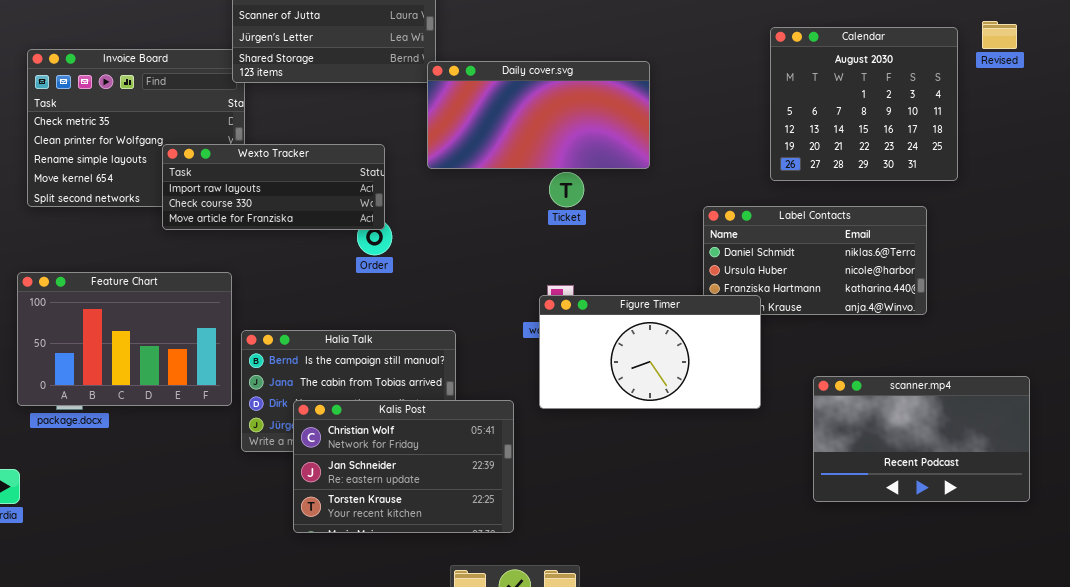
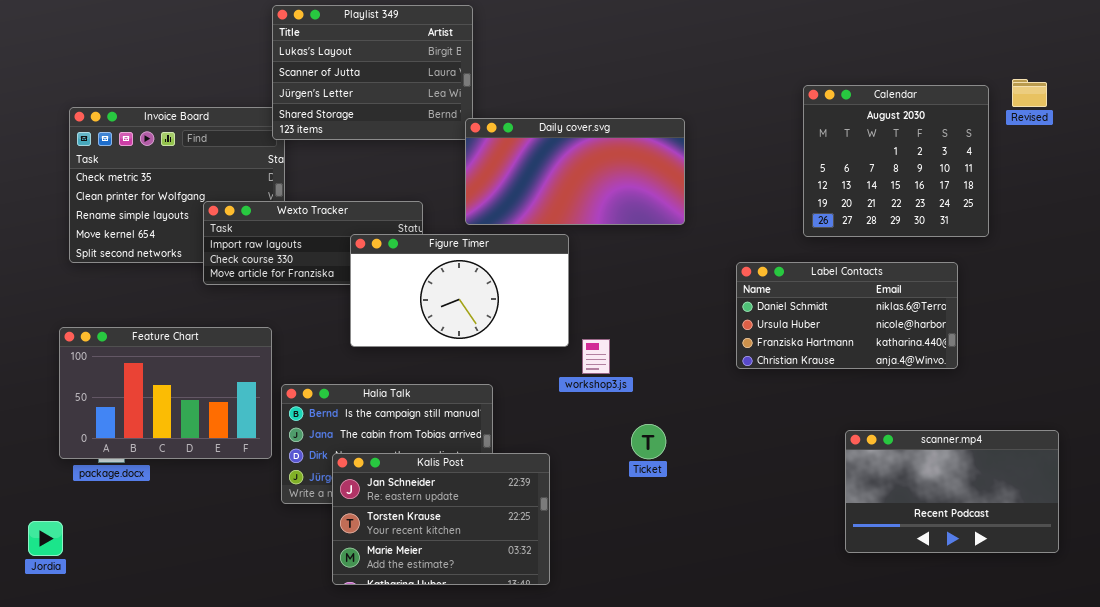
Ticket: [549,172,584,207] -> [631,424,666,459], moved
Figure Timer: [539,295,761,409] -> [350,234,569,347], moved
Kalis Post: [293,400,514,533] -> [332,453,550,585], scrolled down 1 row

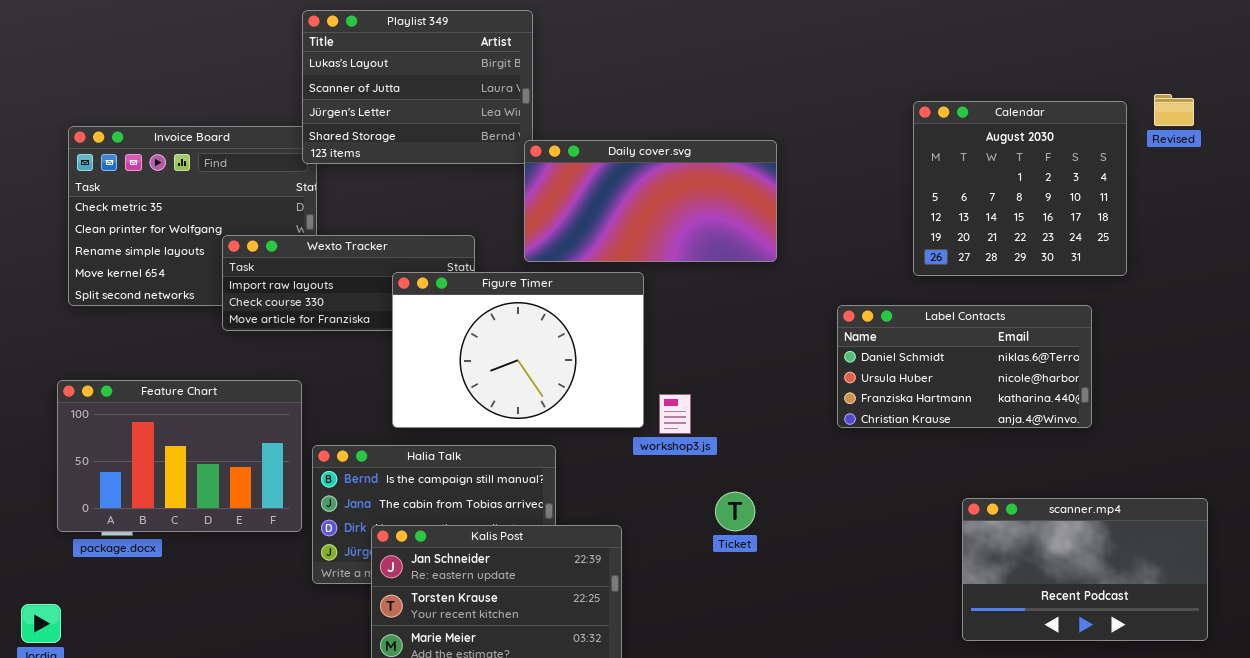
Figure Timer: [350,234,569,347] -> [392,272,644,428], resized

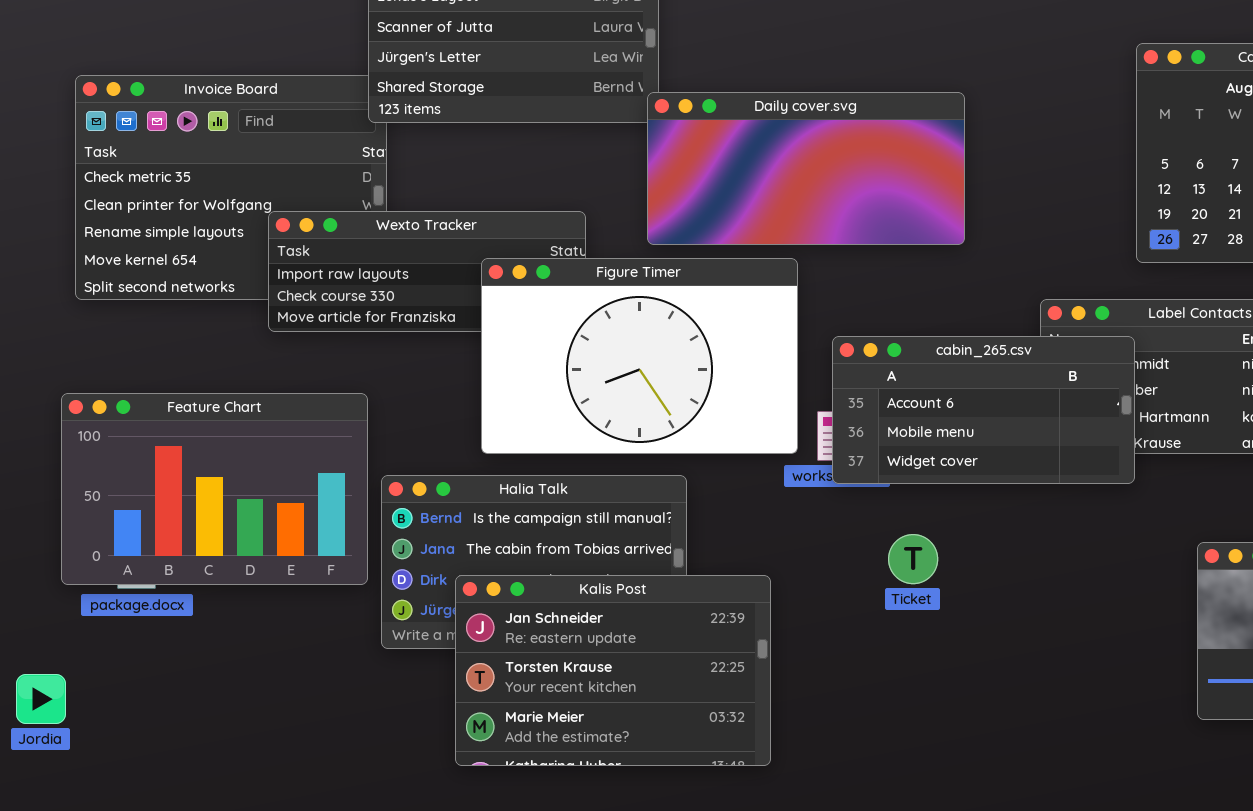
cabin_265.csv: none -> [832,336,1135,484], opened

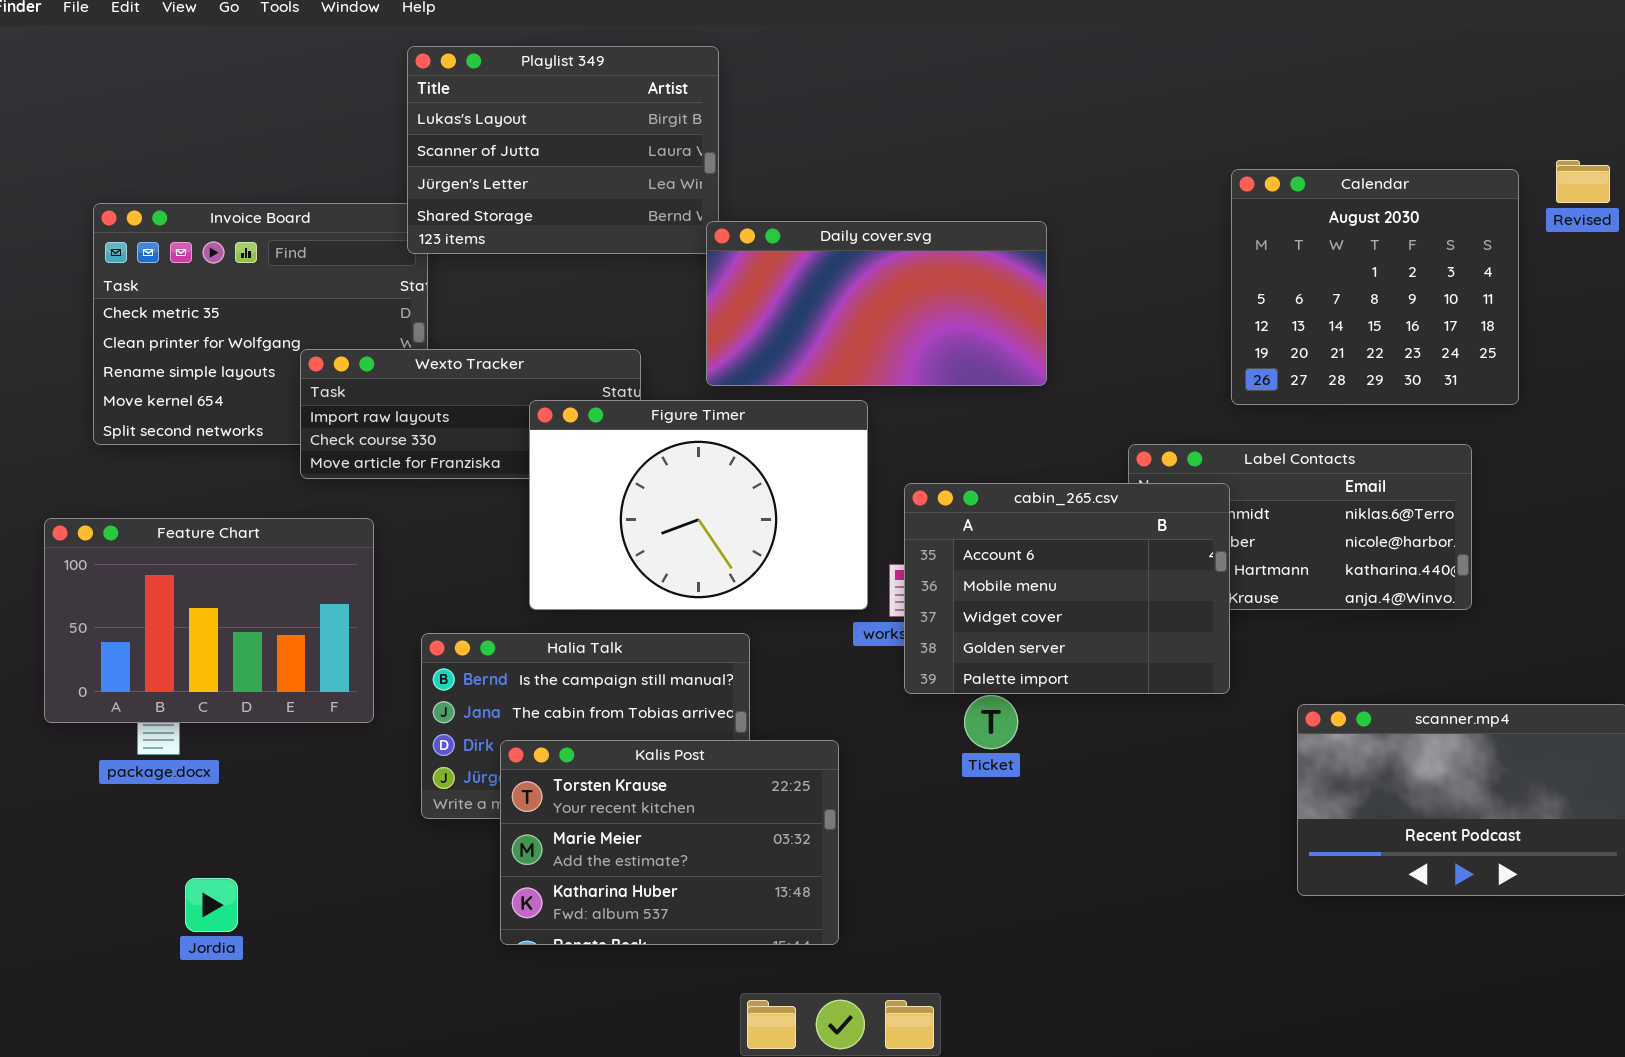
cabin_265.csv: [832,336,1135,484] -> [904,483,1230,694], resized
Feature Chart: [61,393,368,585] -> [44,518,374,723], moved
Kalis Post: [455,575,771,766] -> [500,740,839,945], scrolled down 1 row
Jordia: [16,674,66,724] -> [185,878,238,932], moved

